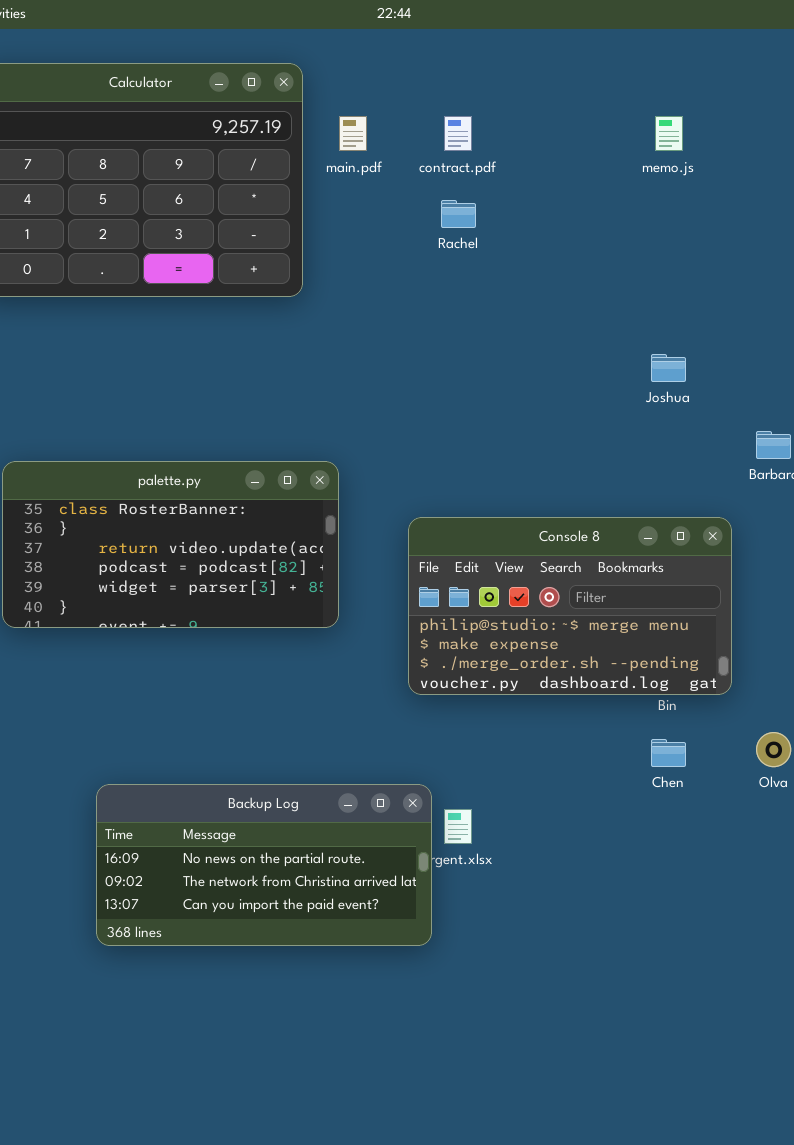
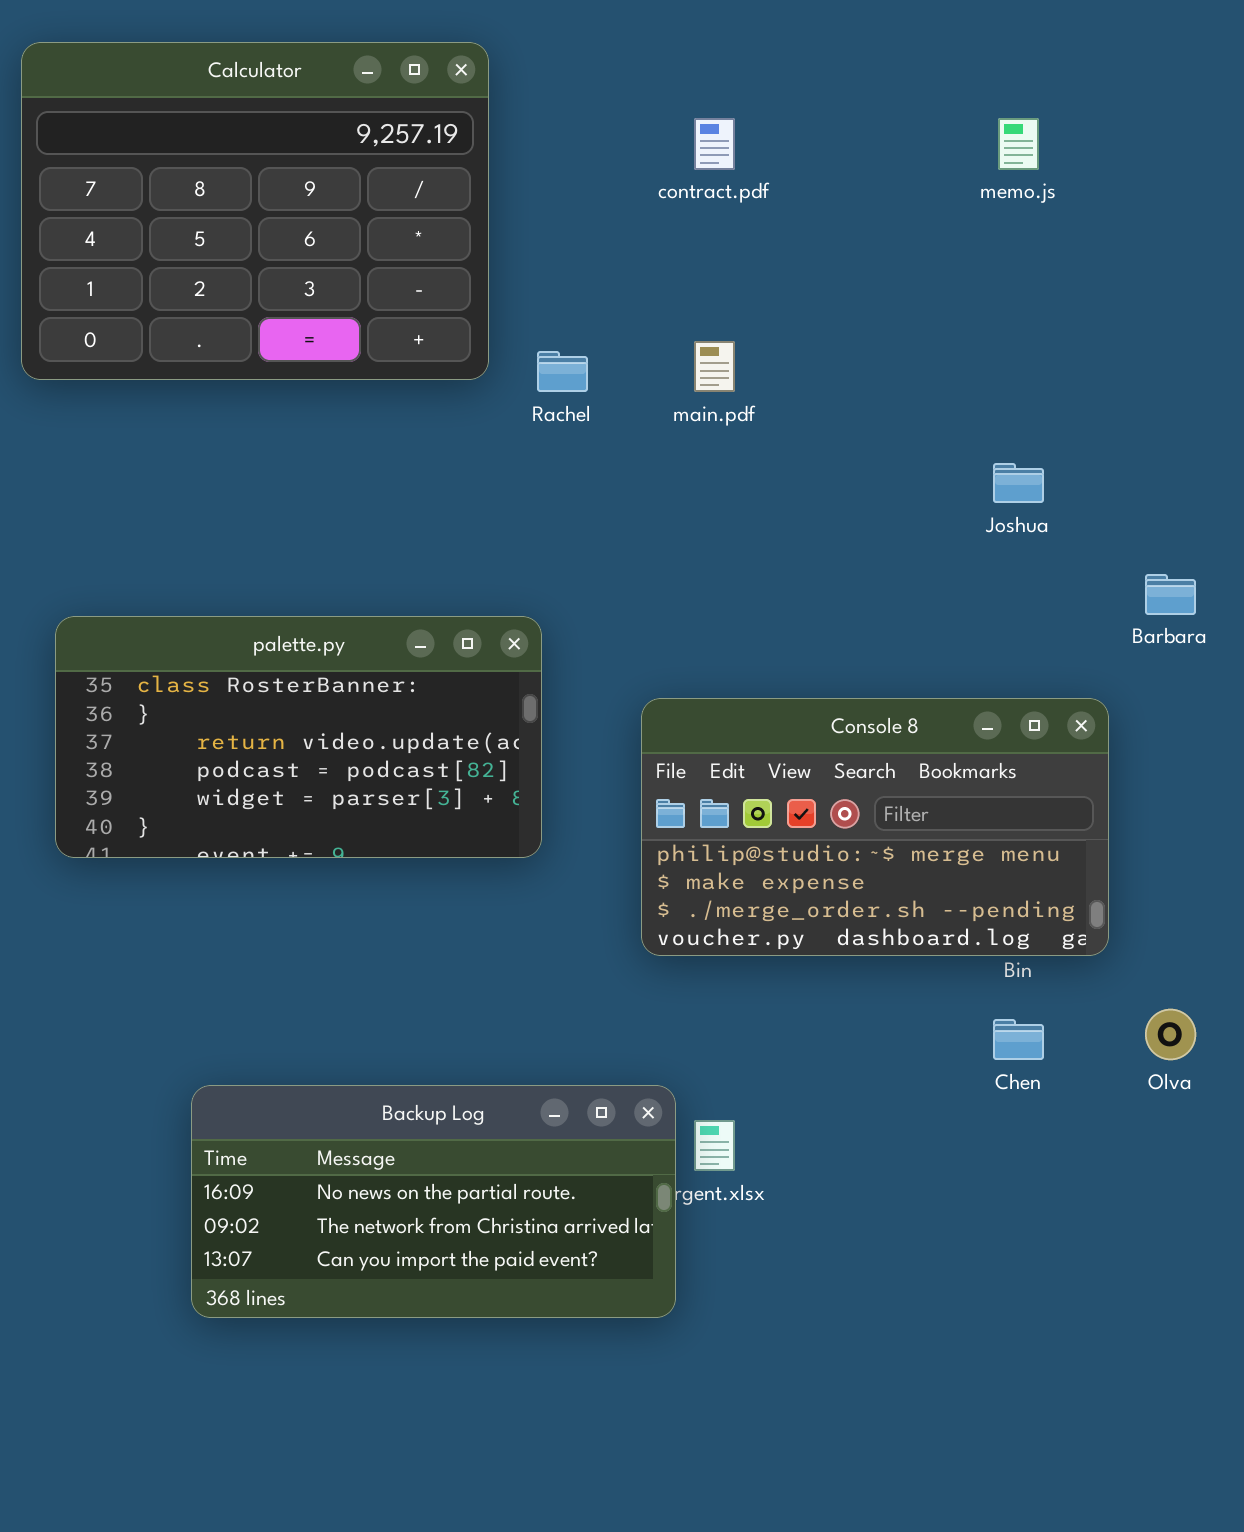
main.pdf: [339,116,367,151] -> [694,341,735,392], moved
Rachel: [441,200,476,228] -> [537,351,588,392], moved

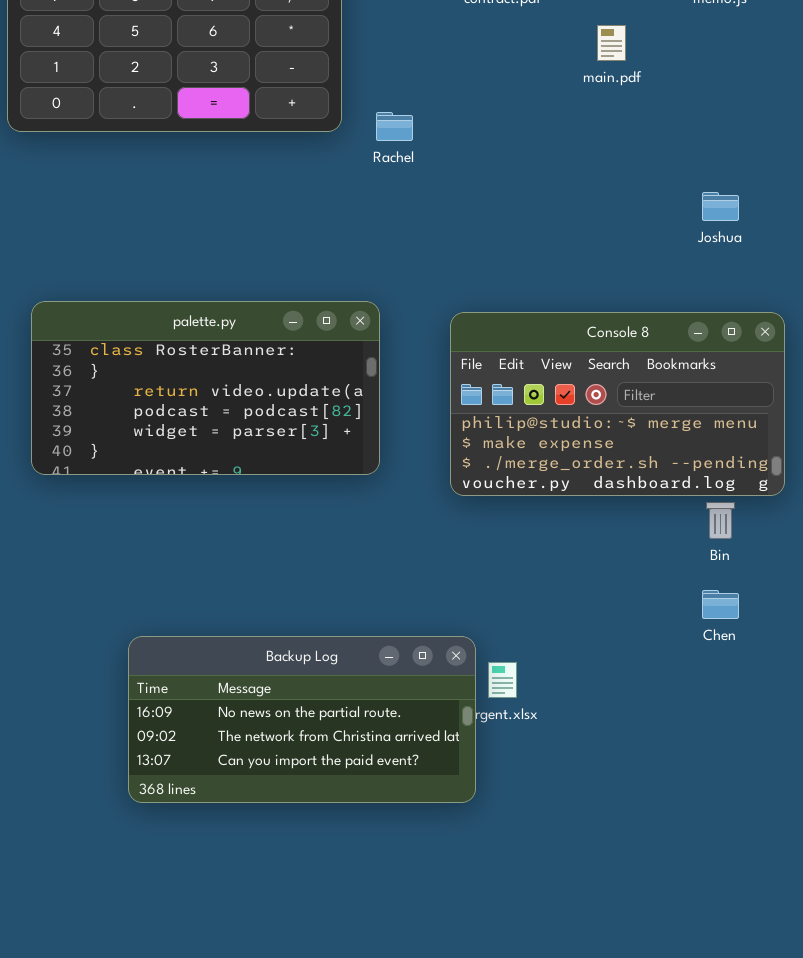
main.pdf: [694,341,735,392] -> [597,25,626,61], moved
Console 8: [641,698,1109,956] -> [450,312,785,496], moved

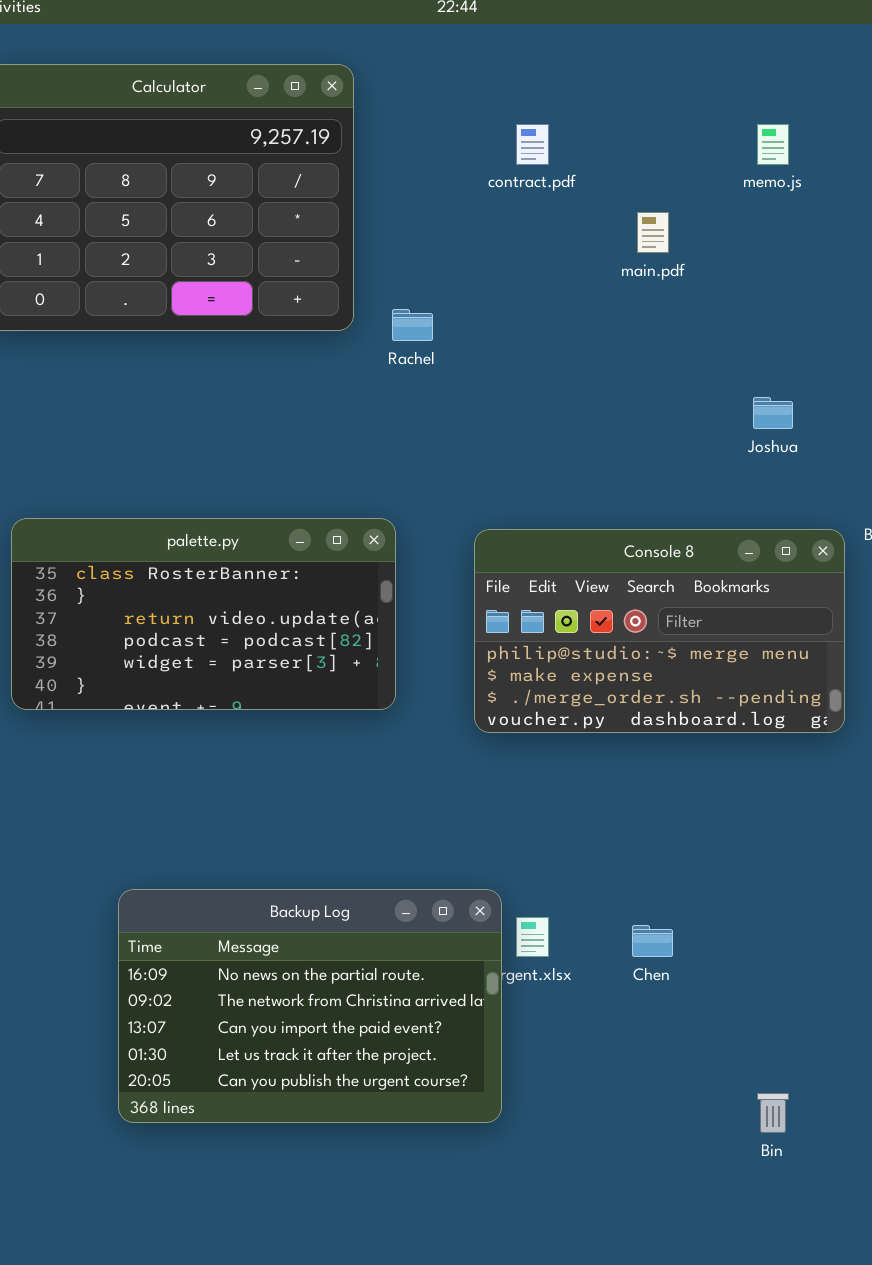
Bin: [706,502,735,539] -> [757,1093,789,1133], moved
Chen: [702,590,739,619] -> [632,925,673,957], moved
Backup Log: [128,636,476,803] -> [118,889,502,1123], resized

